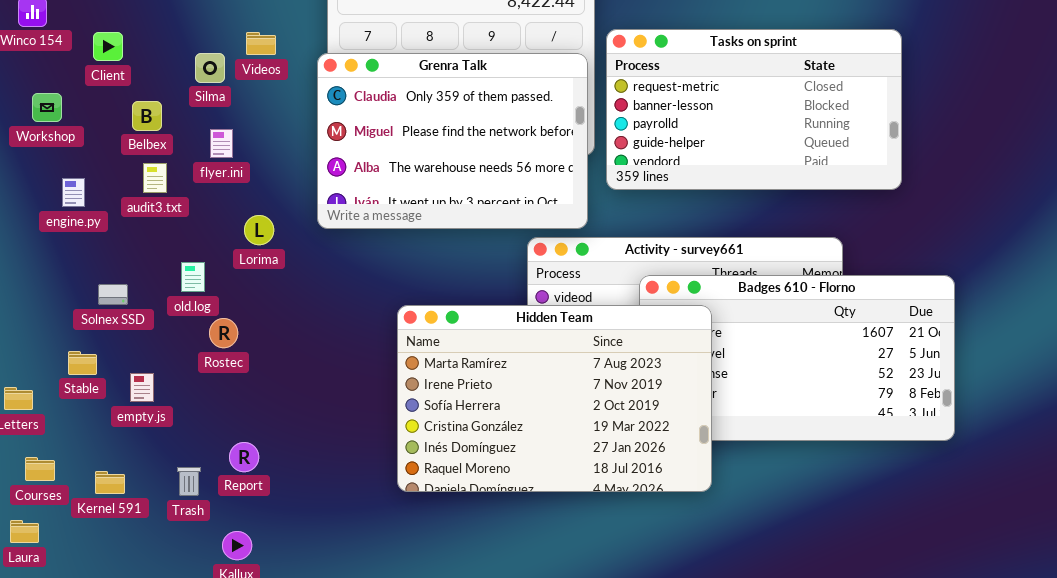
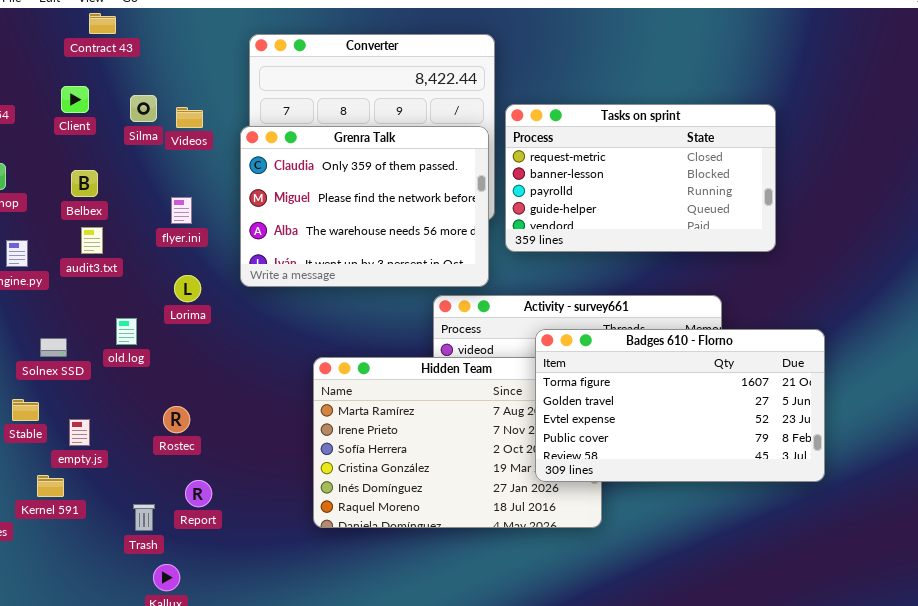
Client: [93,32,123,61] -> [61,86,89,113], moved
Silma: [195,53,225,83] -> [130,95,157,122], moved
flyer.ini: [210,129,233,158] -> [171,197,192,224], moved
Badges 610 - Florno: [639,275,955,441] -> [535,329,825,482], raised
Rostec: [209,318,238,348] -> [163,406,190,433], moved
Report: [229,442,259,472] -> [185,480,212,507], moved
Trash: [177,467,201,496] -> [133,504,155,531], moved
Kernel 591: [95,471,125,494] -> [37,475,64,497], moved

